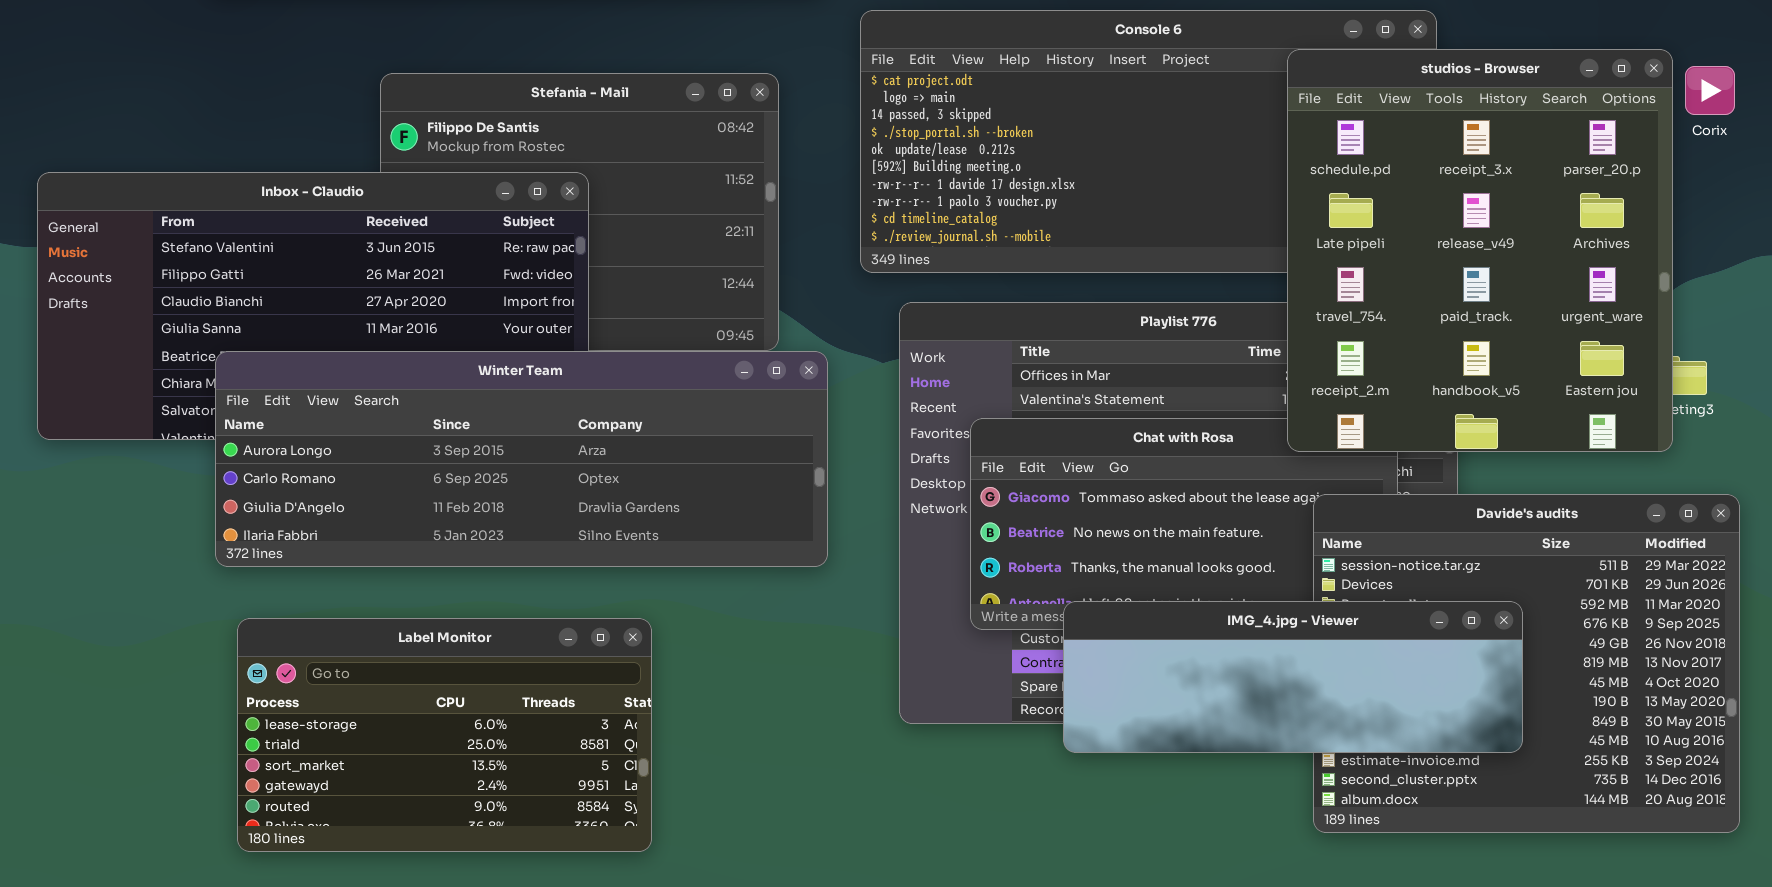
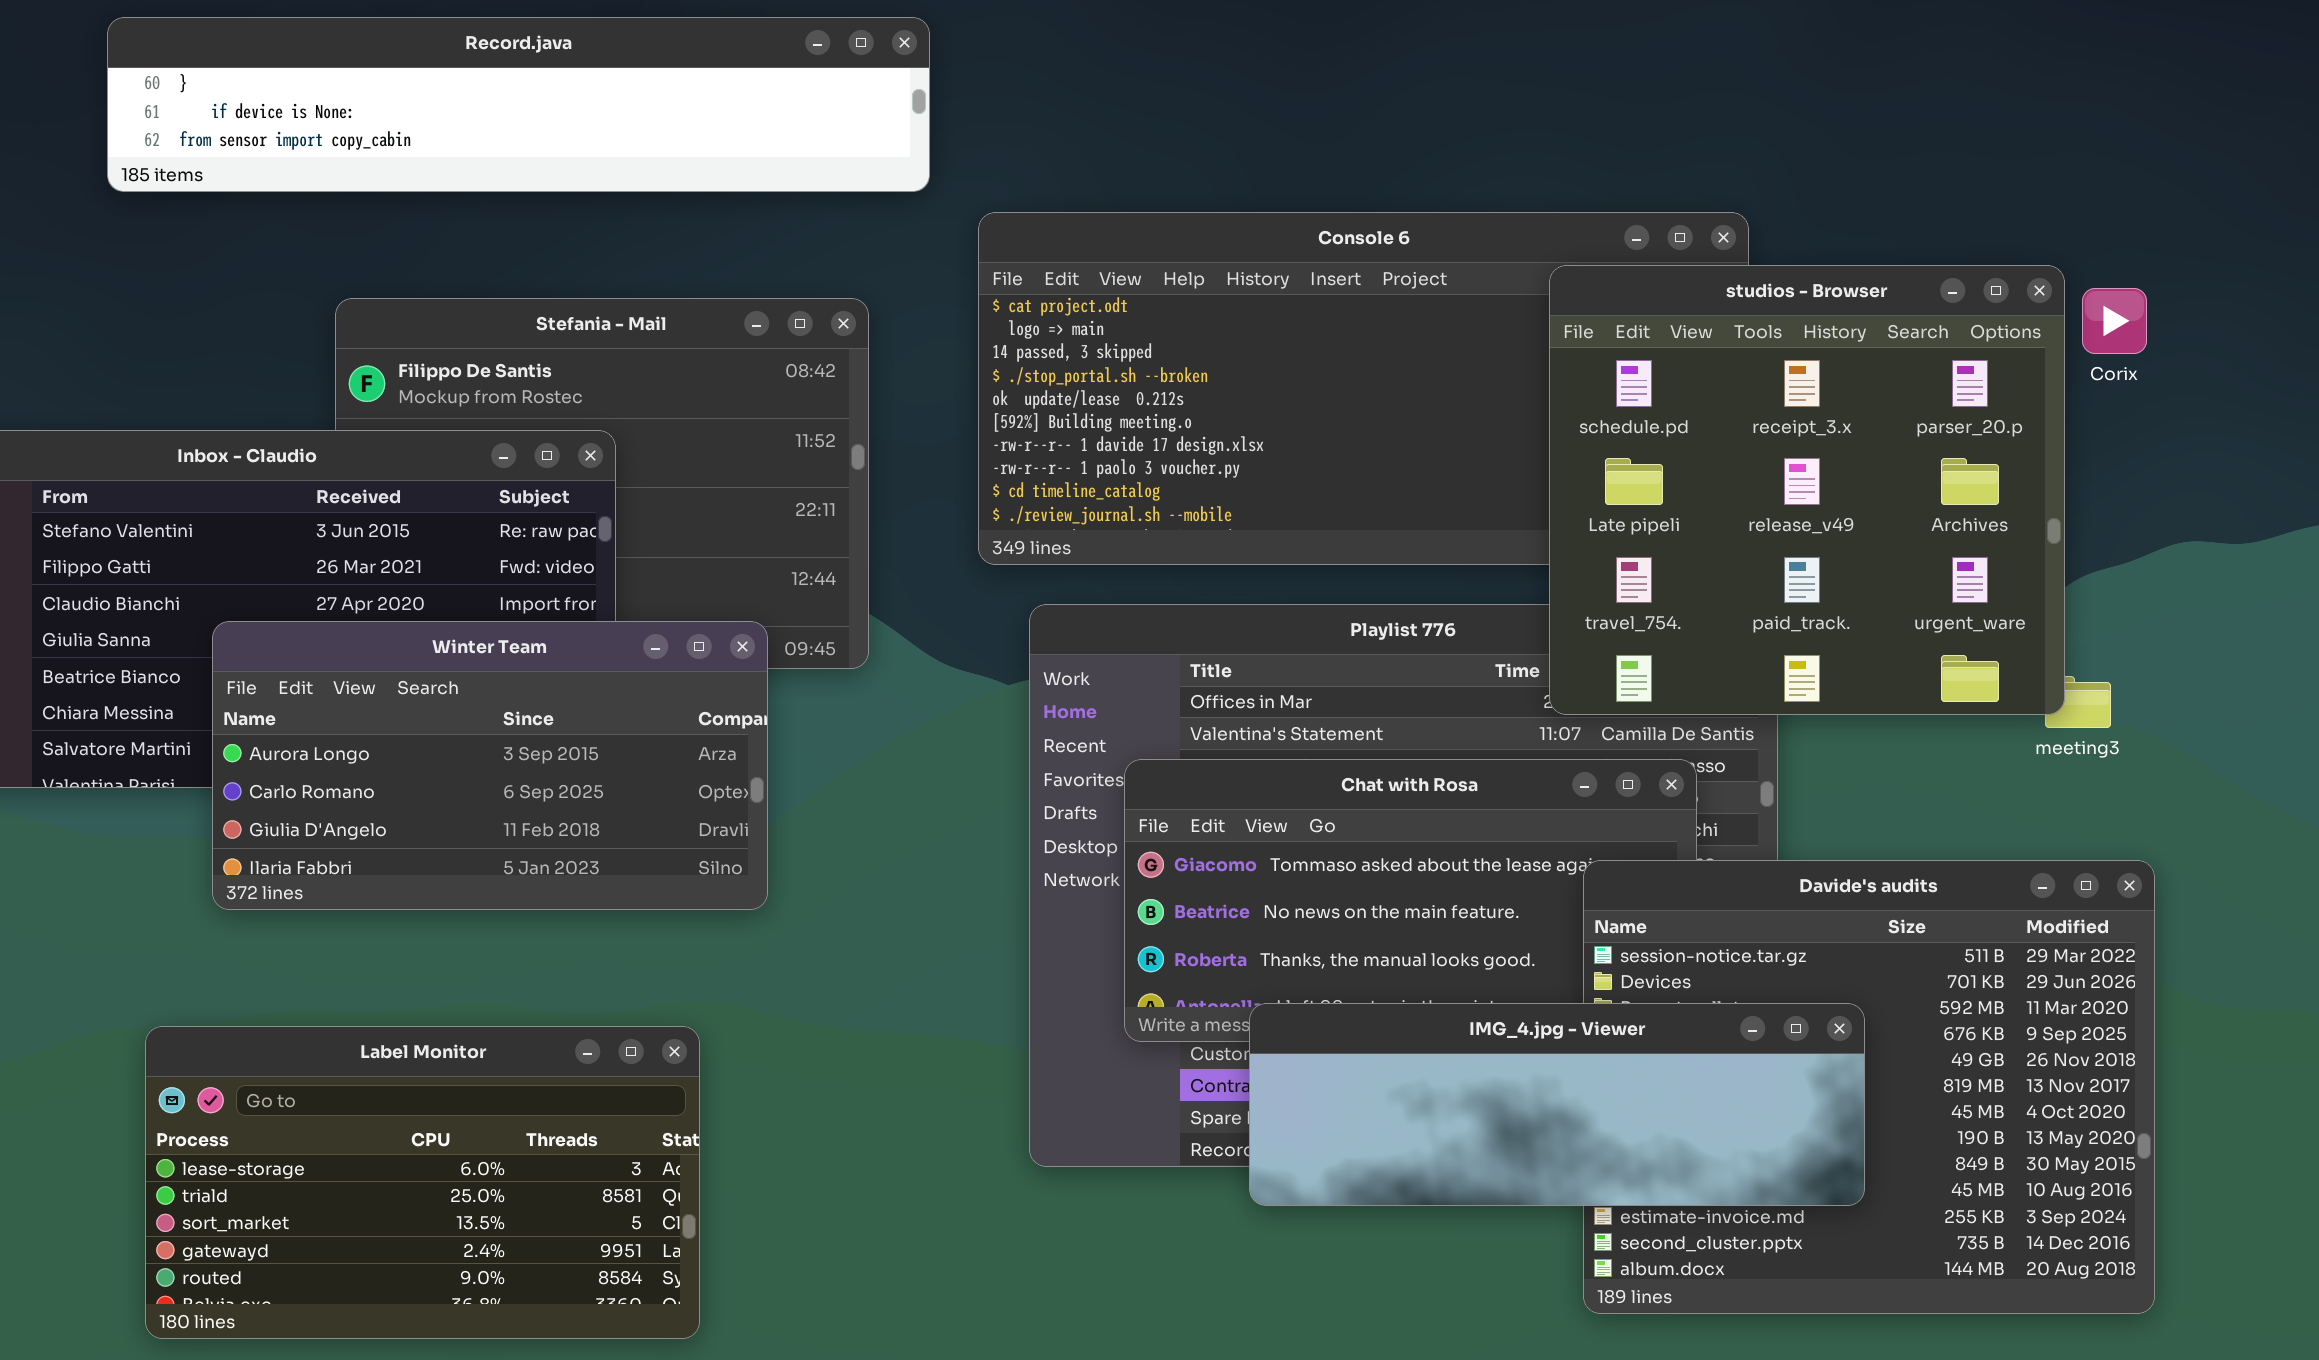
studios - Browser: [1287,49,1673,452] -> [1549,265,2065,715], resized
Winter Team: [215,351,828,567] -> [212,621,768,910], moved, resized

